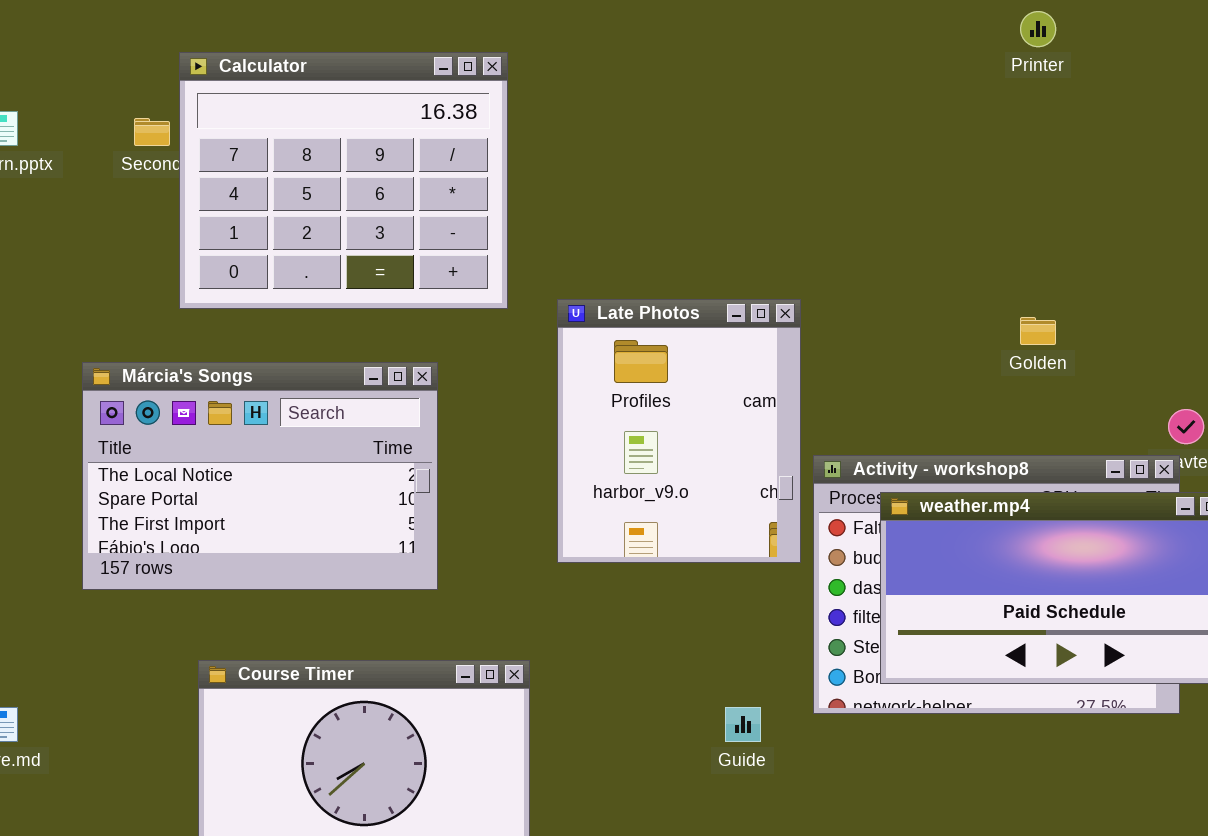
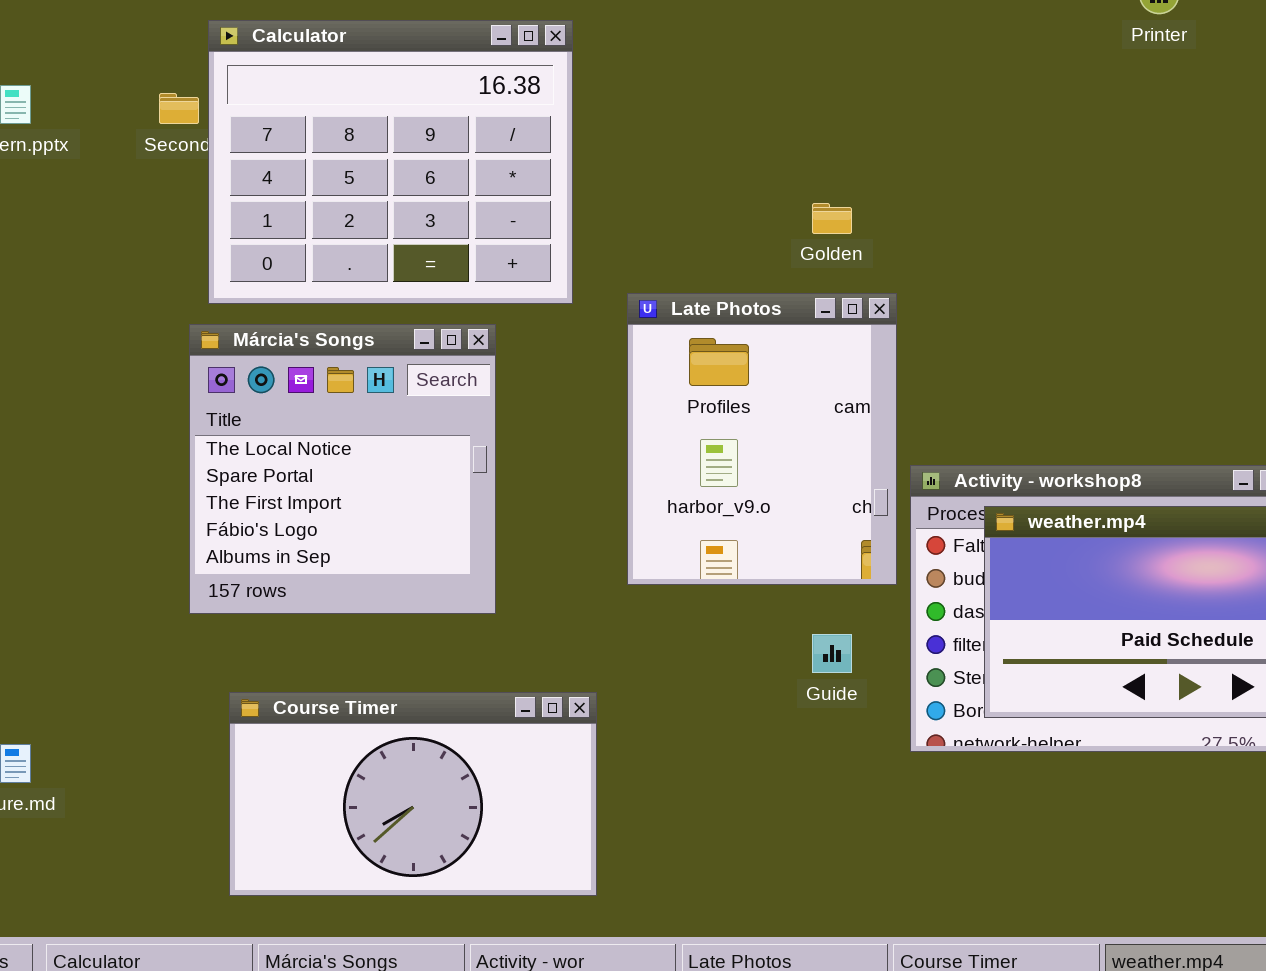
Golden: [1020,317,1056,345] -> [812,203,852,234], moved
Márcia's Songs: [82,362,438,590] -> [189,324,496,614], resized
Guide: [725,707,761,742] -> [812,634,852,673], moved

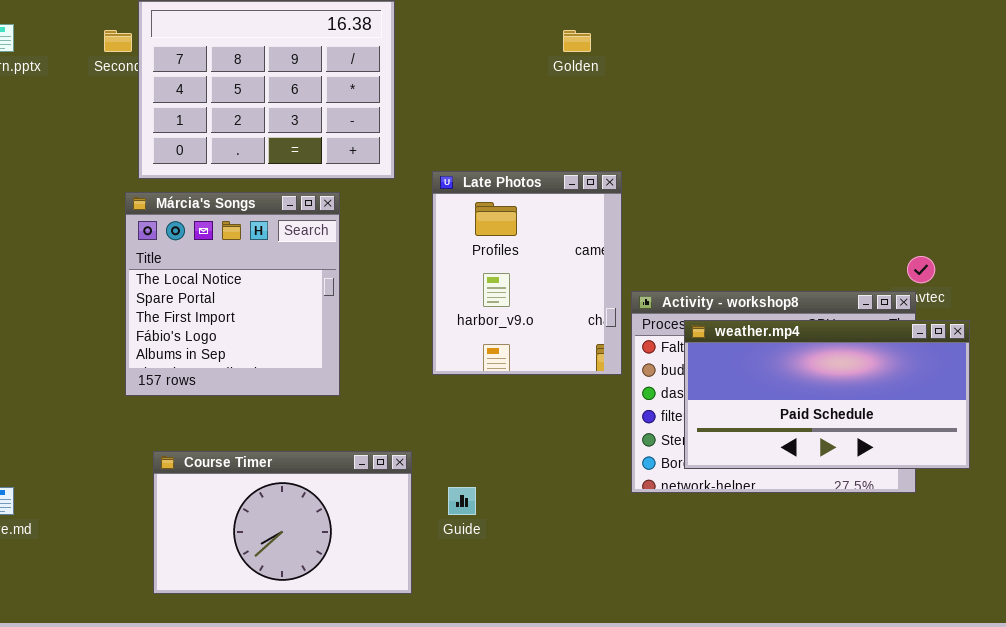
Golden: [812,203,852,234] -> [563,30,591,52], moved
Guide: [812,634,852,673] -> [448,487,476,515], moved

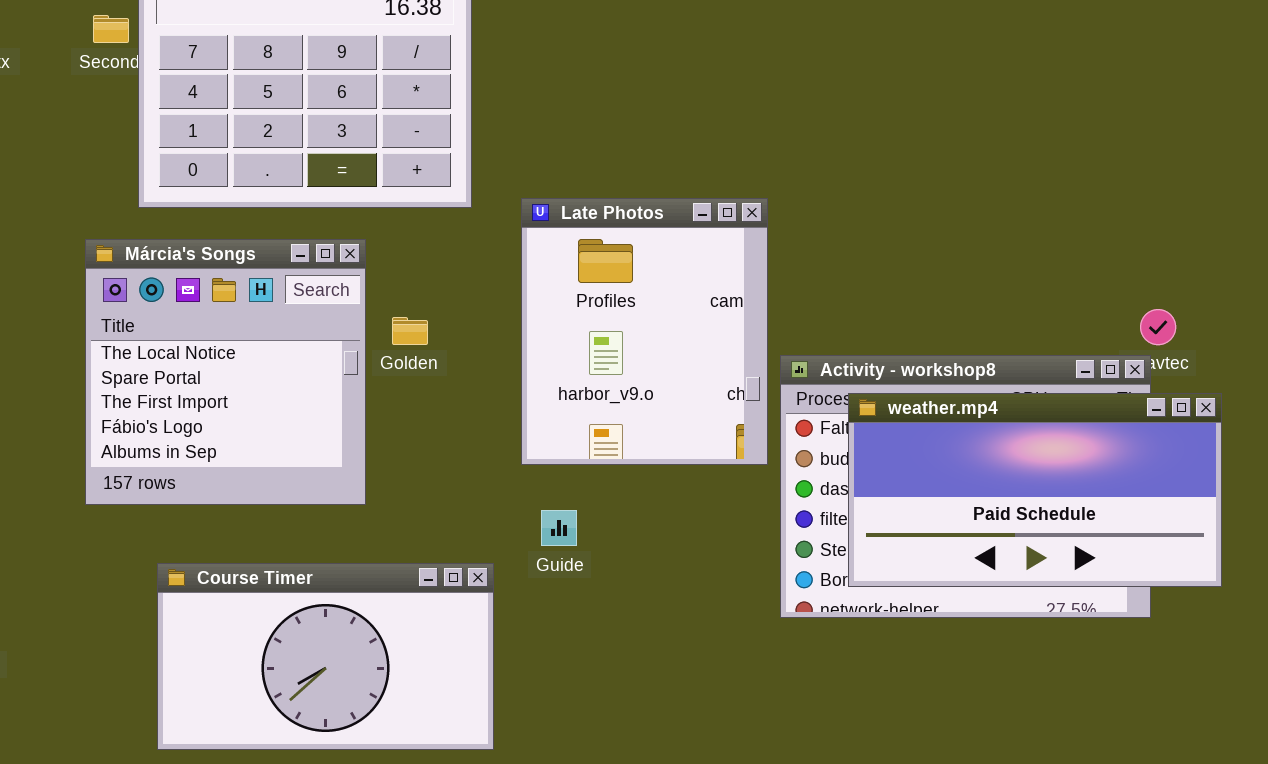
Golden: [563,30,591,52] -> [392,317,428,345], moved
Márcia's Songs: [125,192,340,396] -> [85,239,366,505], moved
Guide: [448,487,476,515] -> [541,510,577,546], moved

